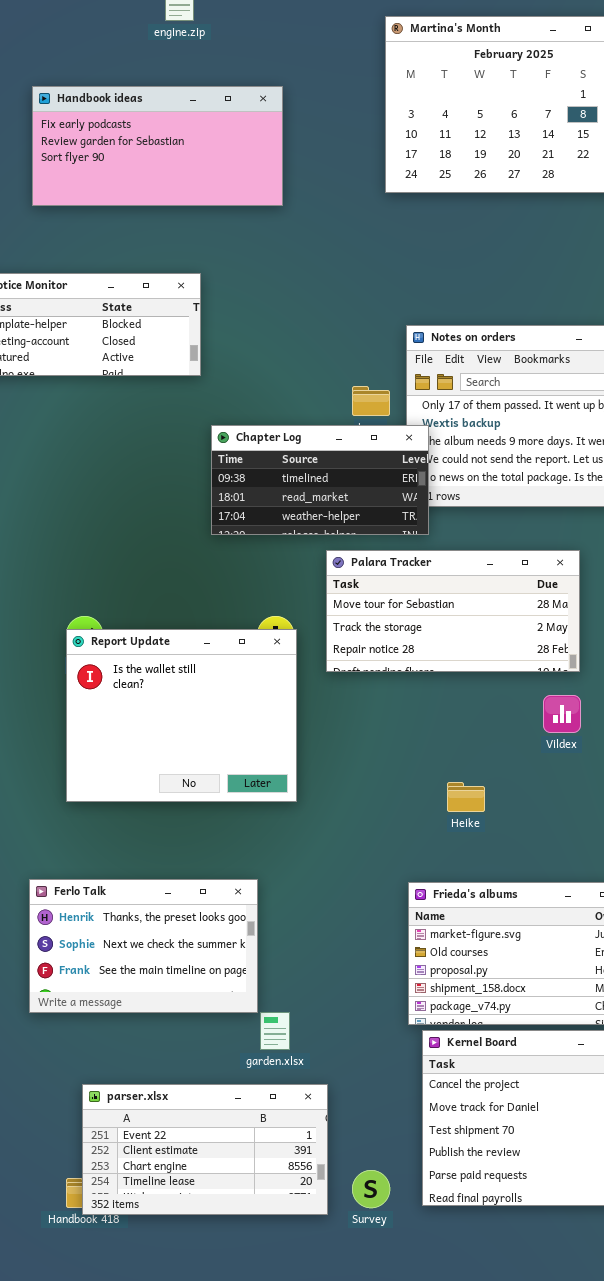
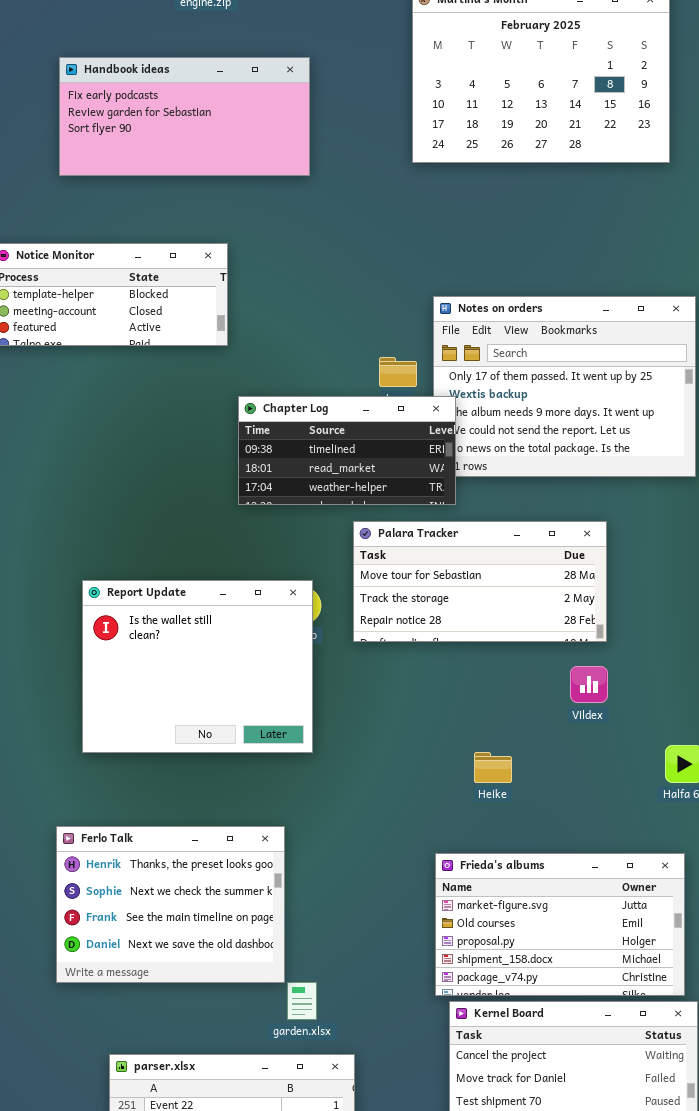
Report Update: [66,629,297,802] -> [82,580,313,753], moved
Ferlo Talk: [29,879,258,1013] -> [56,826,285,983], resized

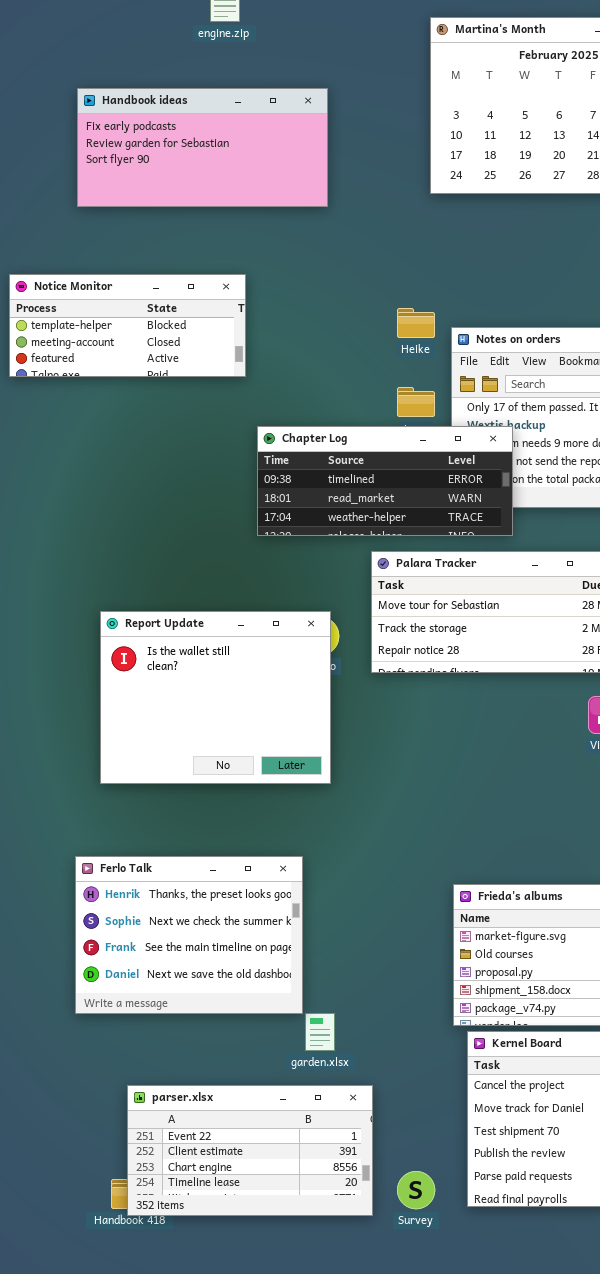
Chapter Log: [238,396,456,505] -> [257,426,513,536], resized
Heike: [474,752,512,783] -> [397,308,435,338], moved

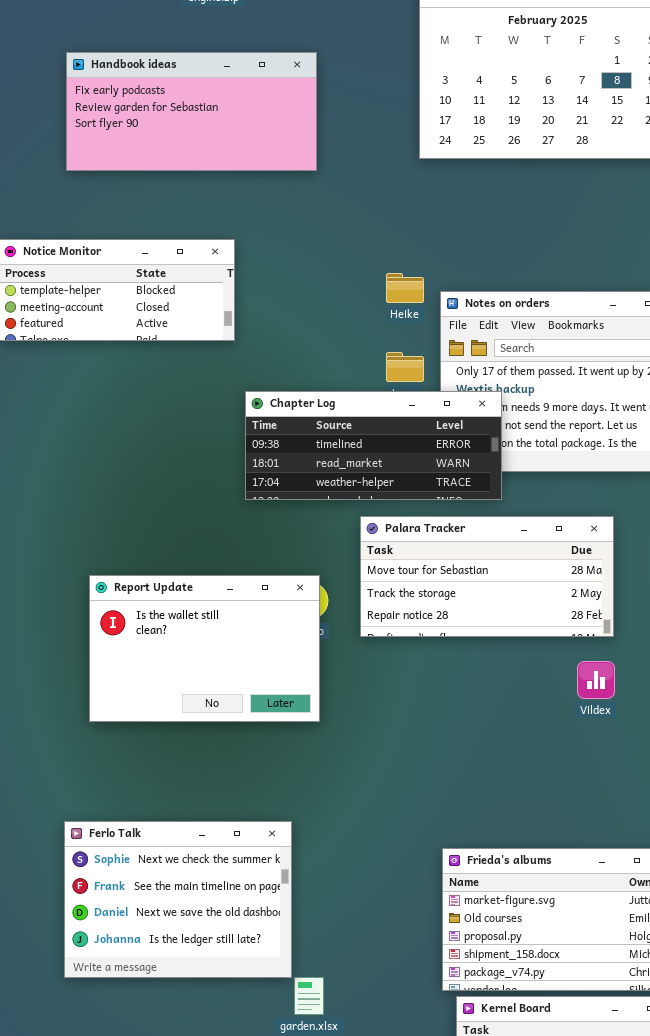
Report Update: [100,611,331,784] -> [89,575,320,722], resized
Ferlo Talk: [75,856,303,1014] -> [64,821,292,978], scrolled down 1 row

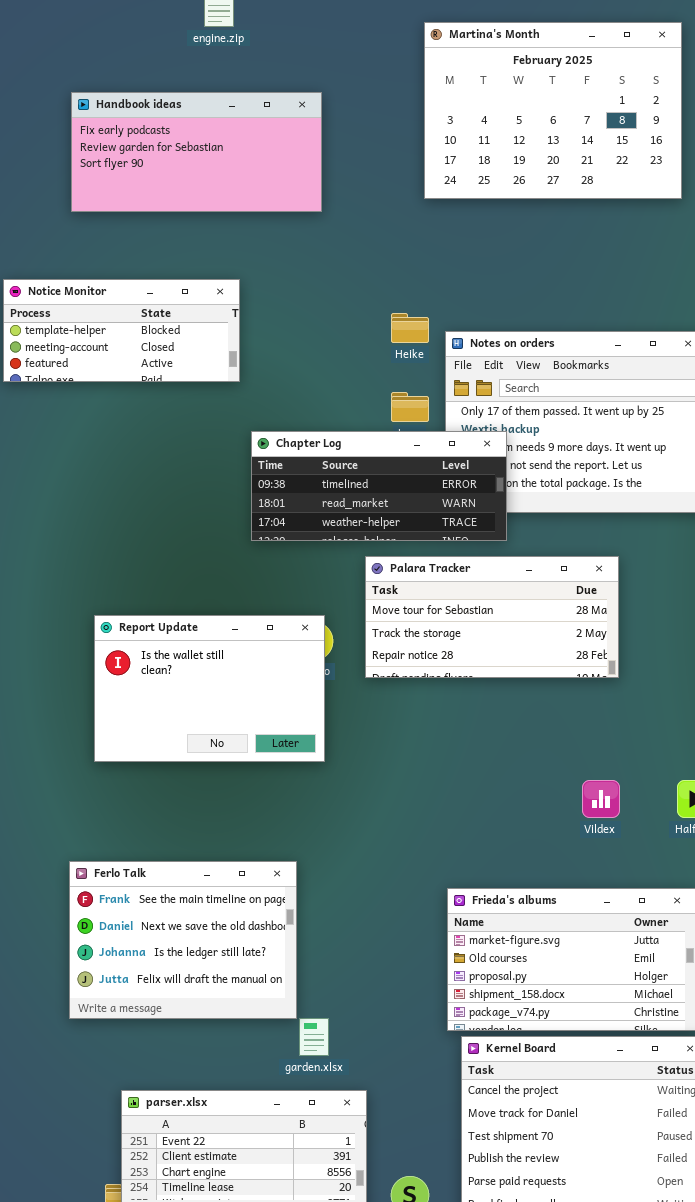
Vildex: [577,661,615,699] -> [582,780,620,818], moved
Ferlo Talk: [64,821,292,978] -> [69,861,297,1019], scrolled down 1 row

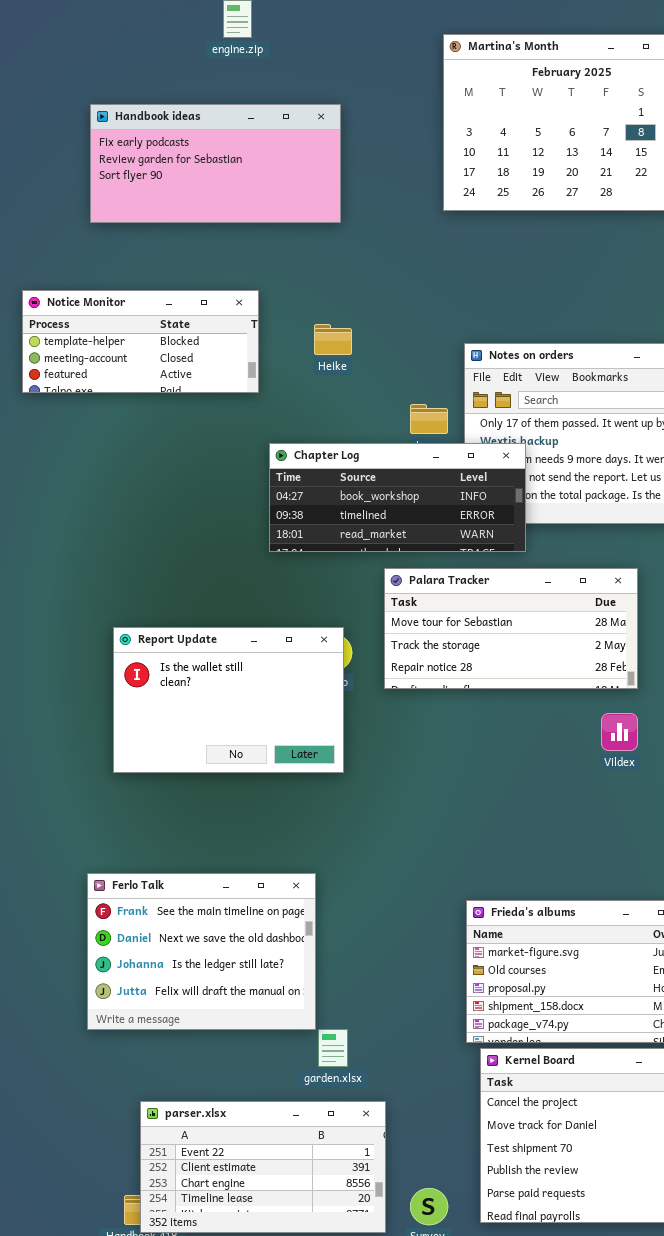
Heike: [391,313,429,343] -> [314,324,352,355], moved
Chapter Log: [251,431,507,541] -> [269,443,526,552], scrolled up 1 row
Vildex: [582,780,620,818] -> [601,713,638,751], moved

